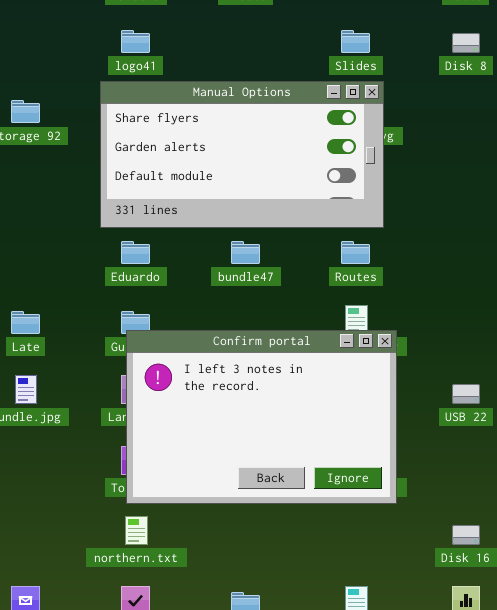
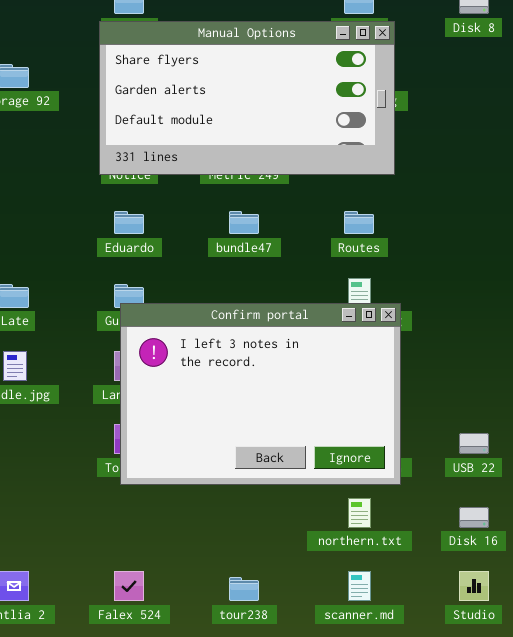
Manual Options: [100,81,384,228] -> [99,21,395,175], moved
USB 22: [452,384,480,404] -> [459,433,489,454], moved
northern.txt: [125,516,148,545] -> [348,498,371,528], moved

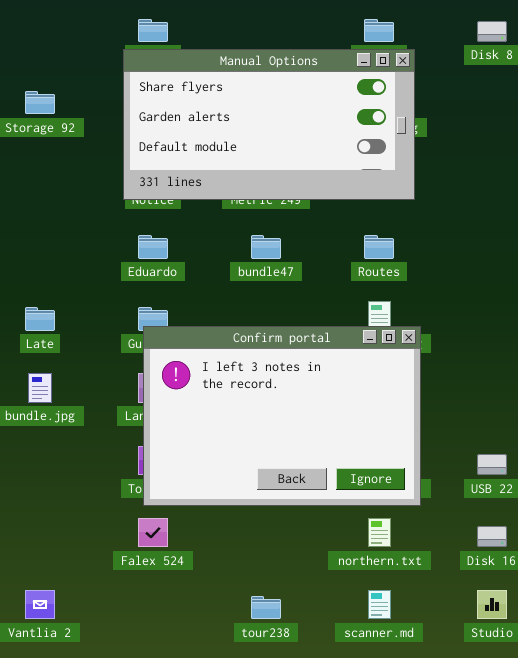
Falex 524: [114,571,144,601] -> [138,518,168,547], moved

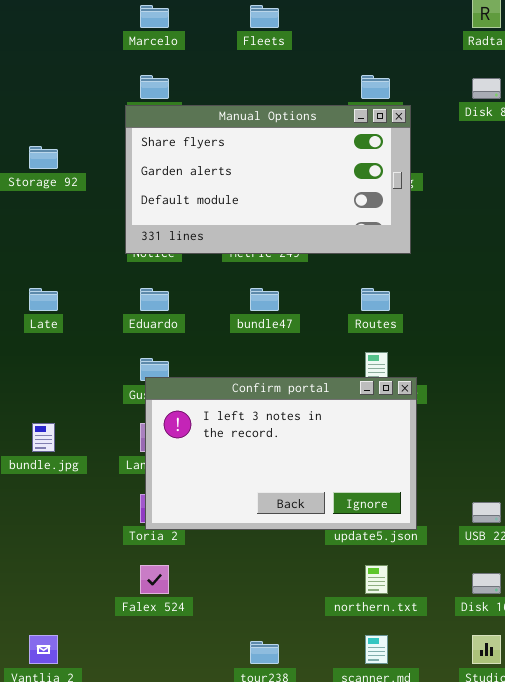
Late: [25,307,55,331] -> [29,288,58,311], moved
Confirm portal: [143,326,421,506] -> [145,377,417,530], resized

